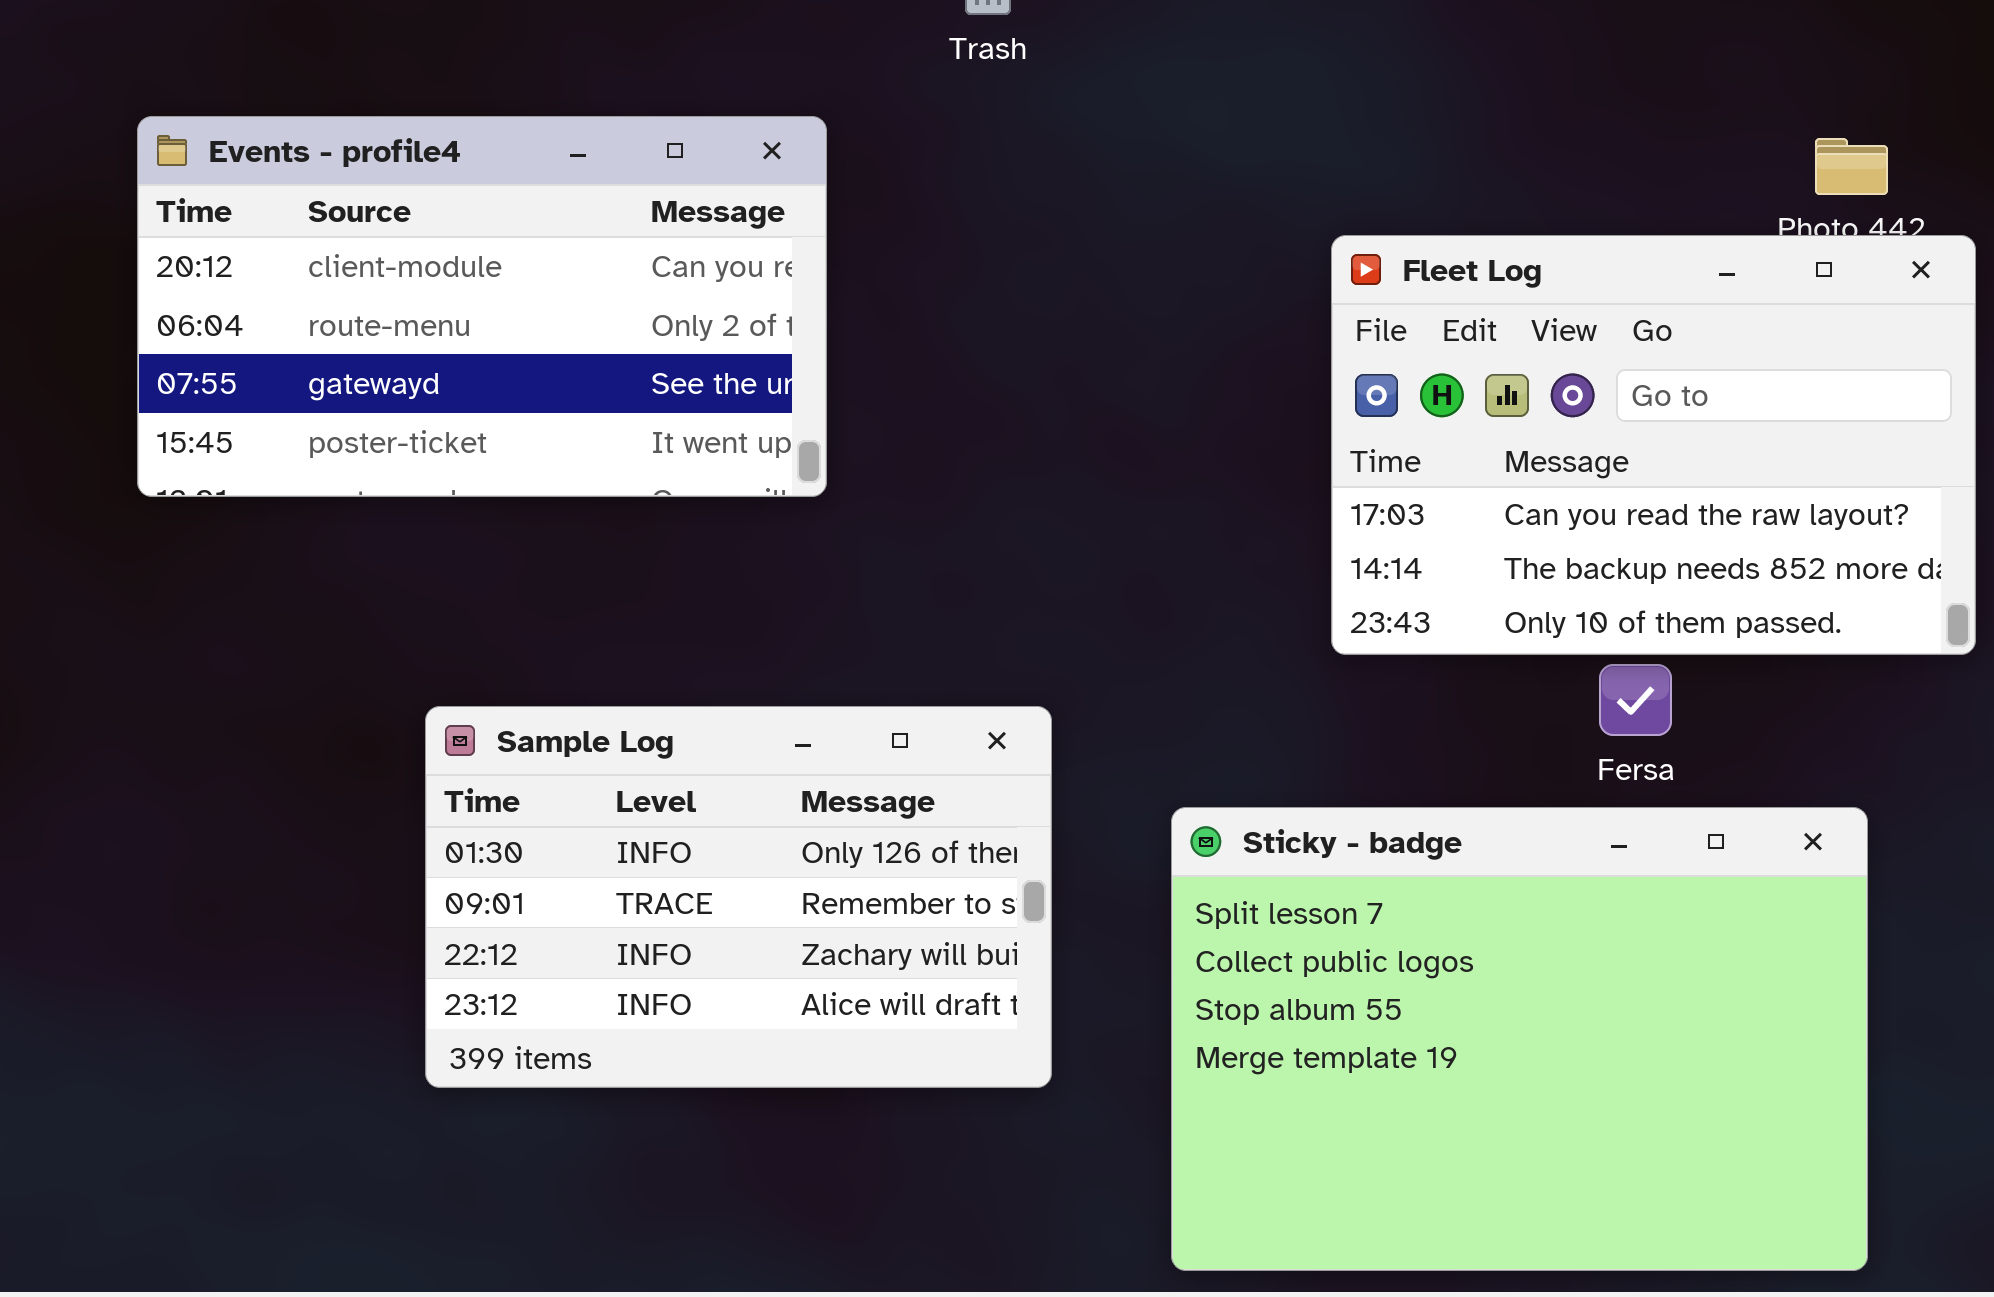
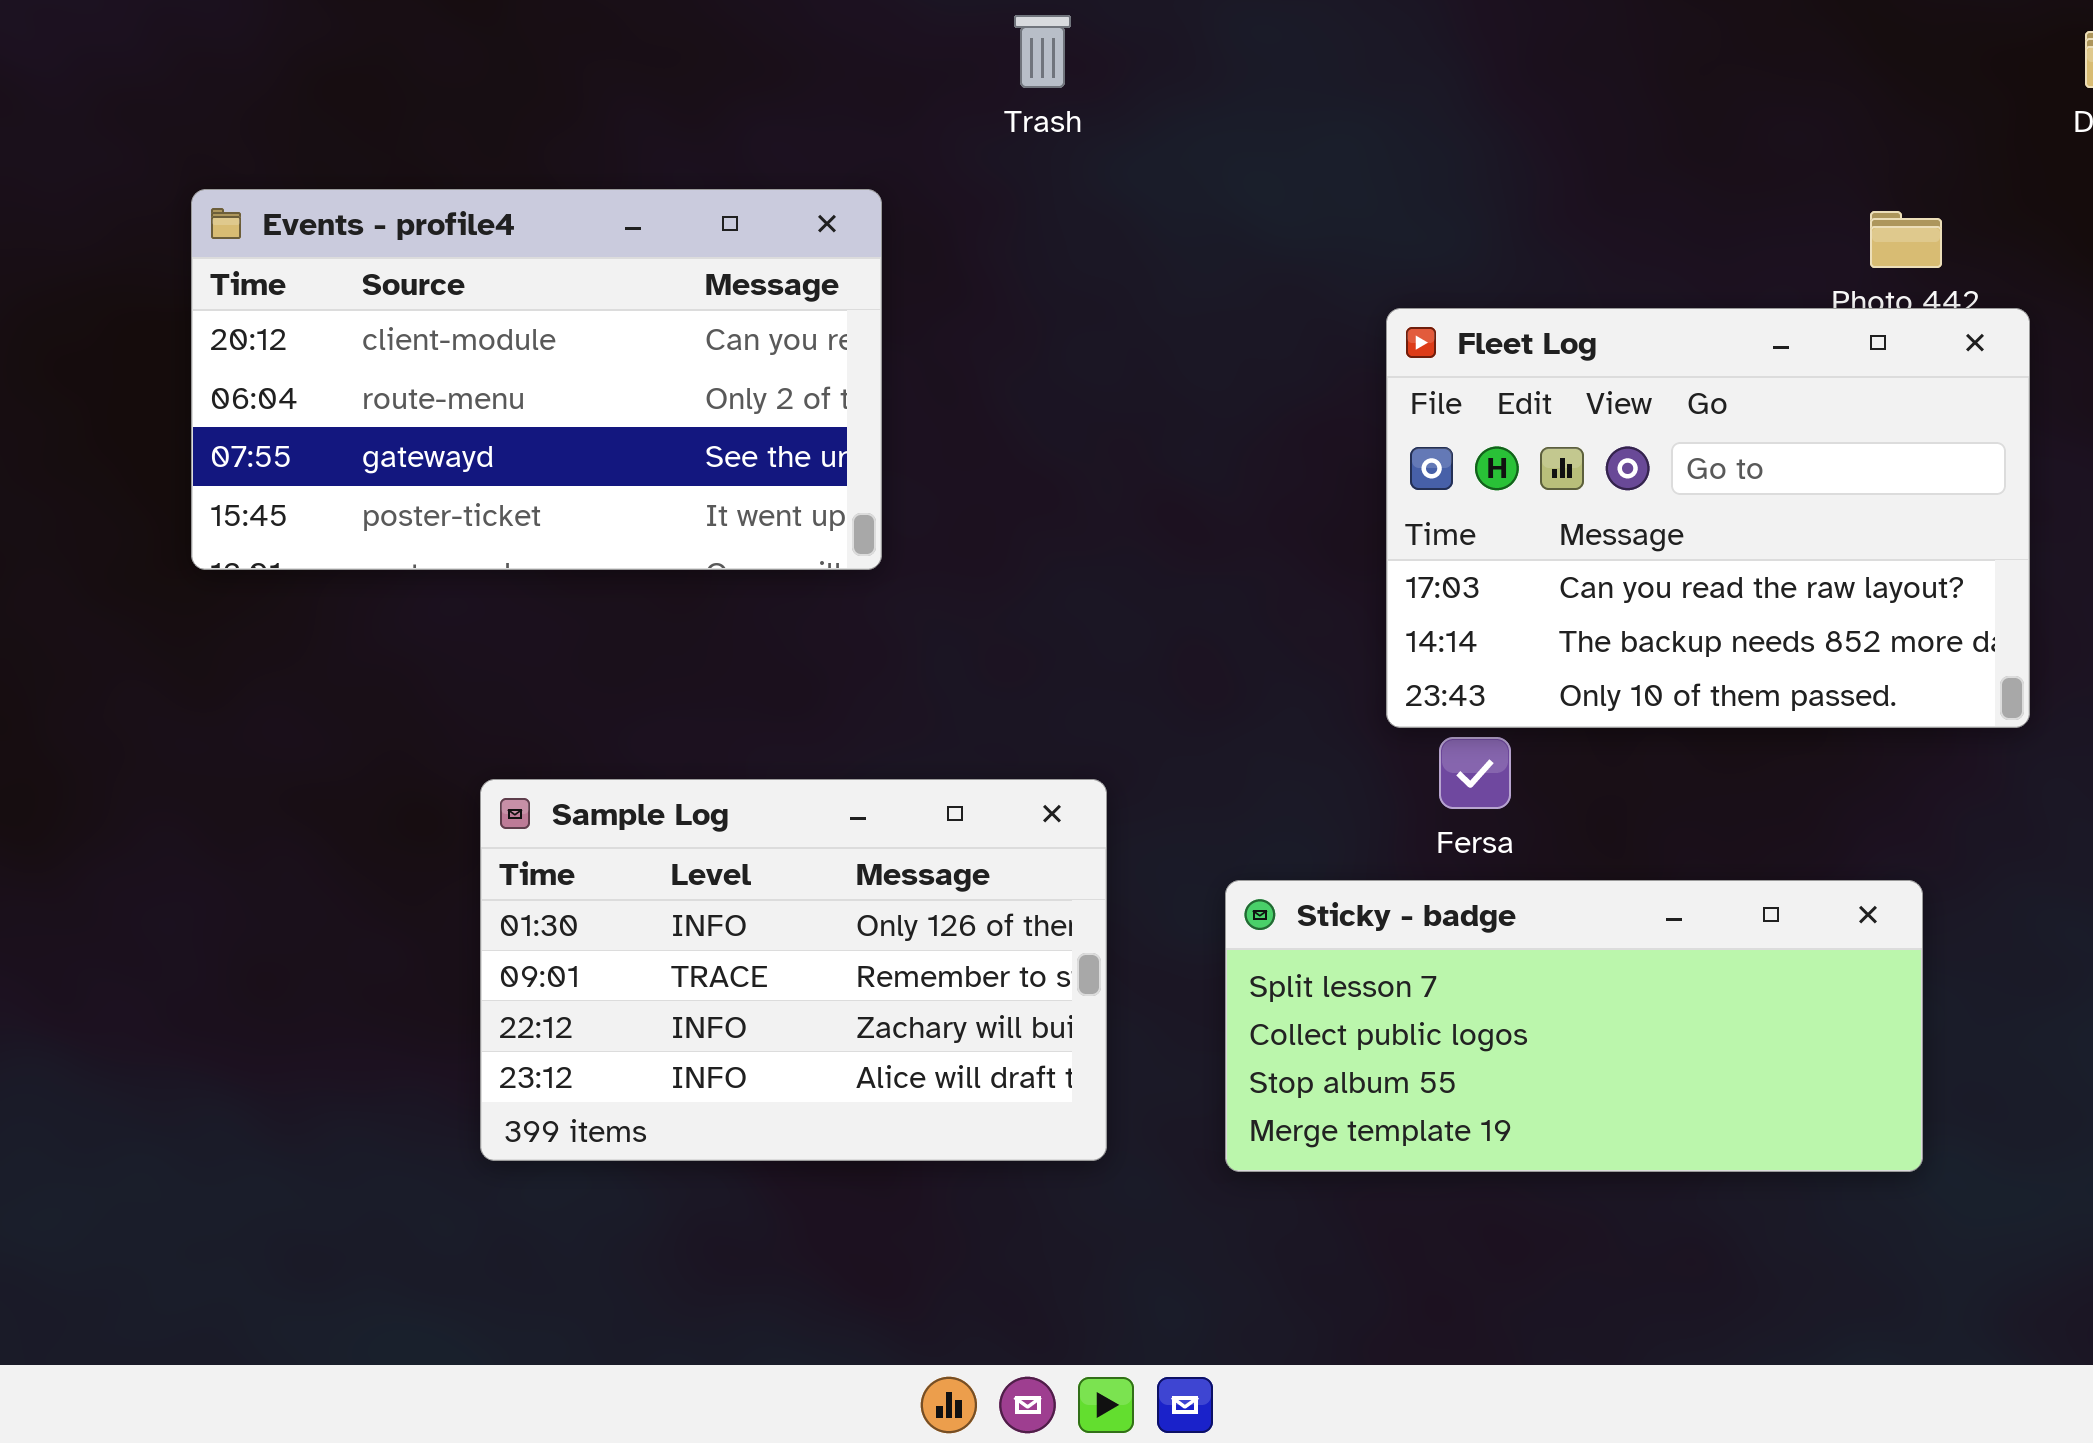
Fersa: [1599,664,1672,736] -> [1439,737,1511,809], moved
Sticky - badge: [1171,807,1868,1271] -> [1225,880,1923,1172], resized

